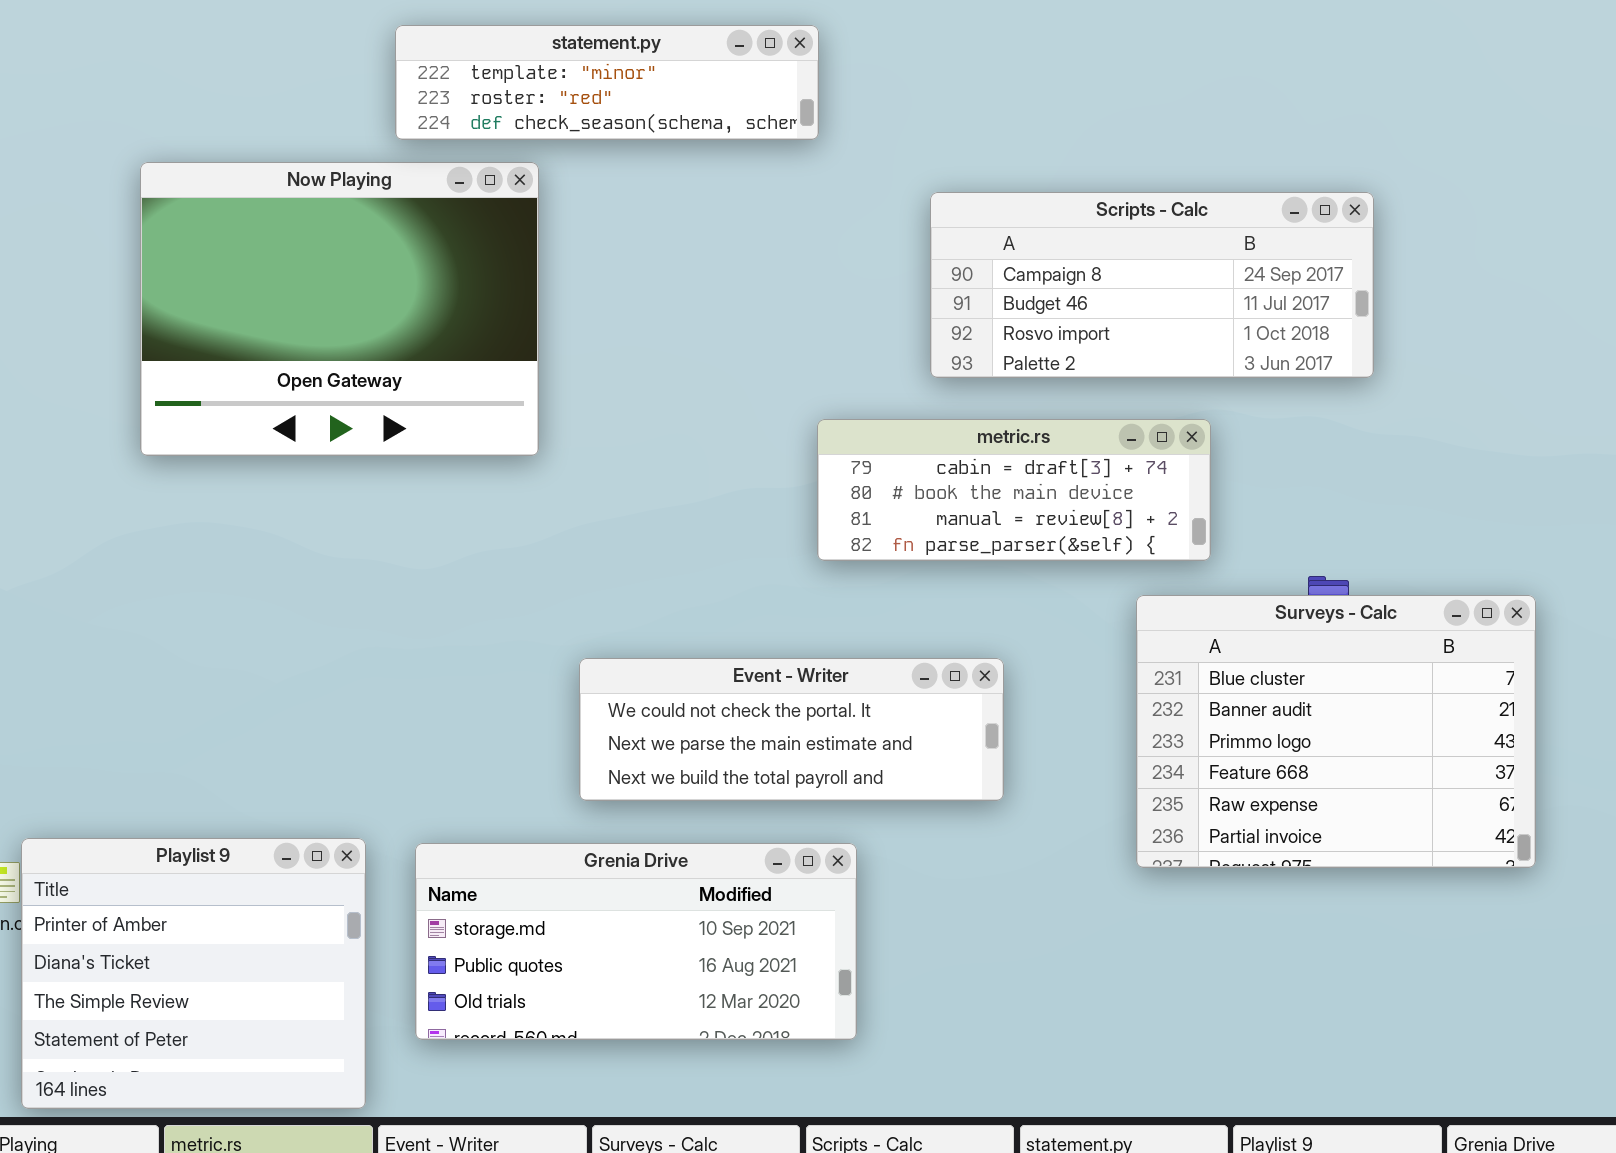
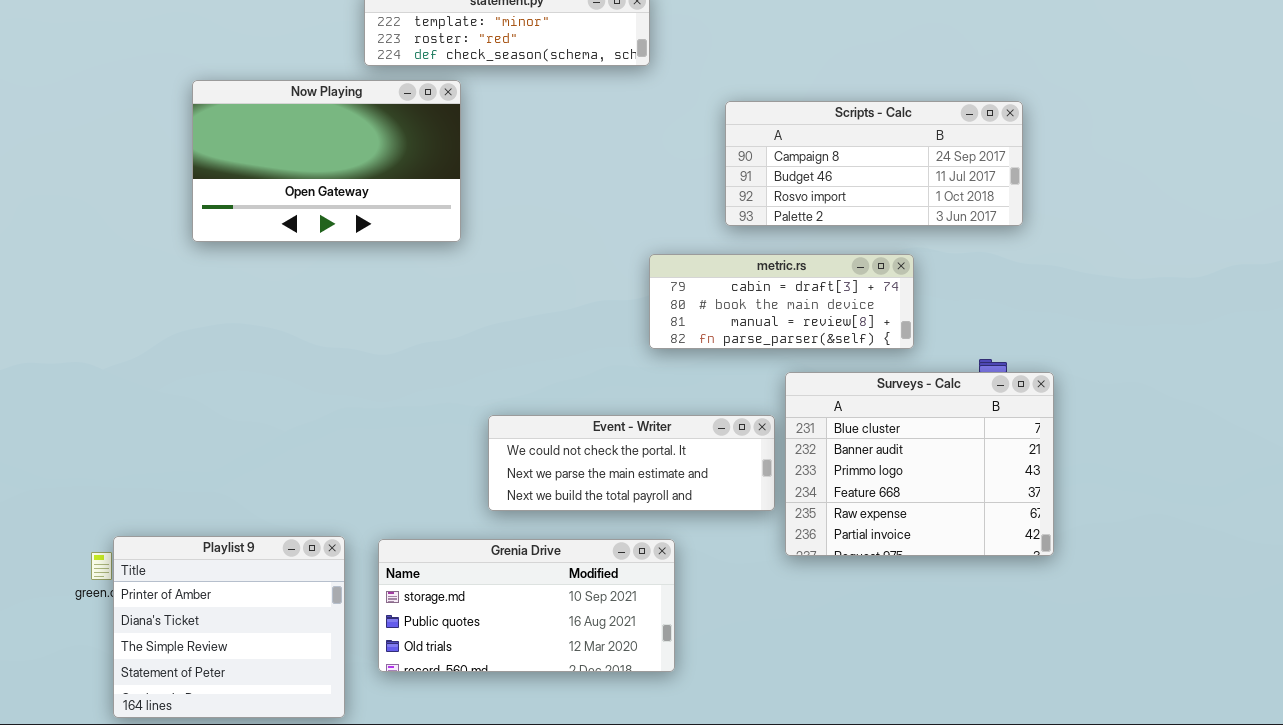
Now Playing: [140,162,539,456] -> [192,80,461,242], resized
Surveys - Calc: [1136,595,1536,868] -> [785,372,1054,556], moved

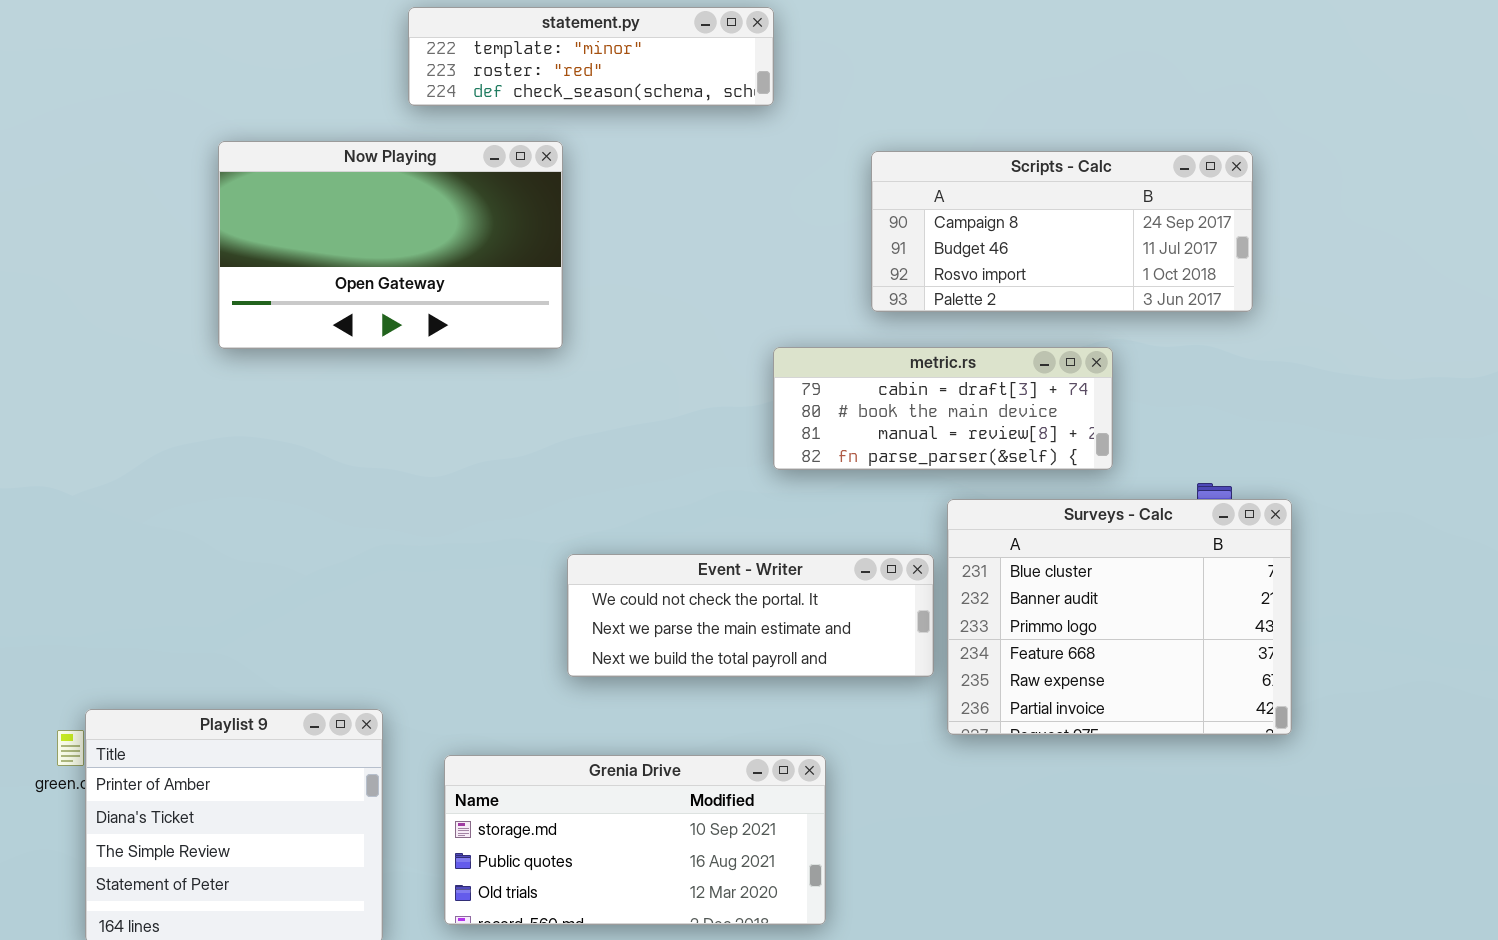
Now Playing: [192,80,461,242] -> [218,141,563,349], moved
Grenia Drive: [378,539,675,672] -> [444,755,826,925], moved

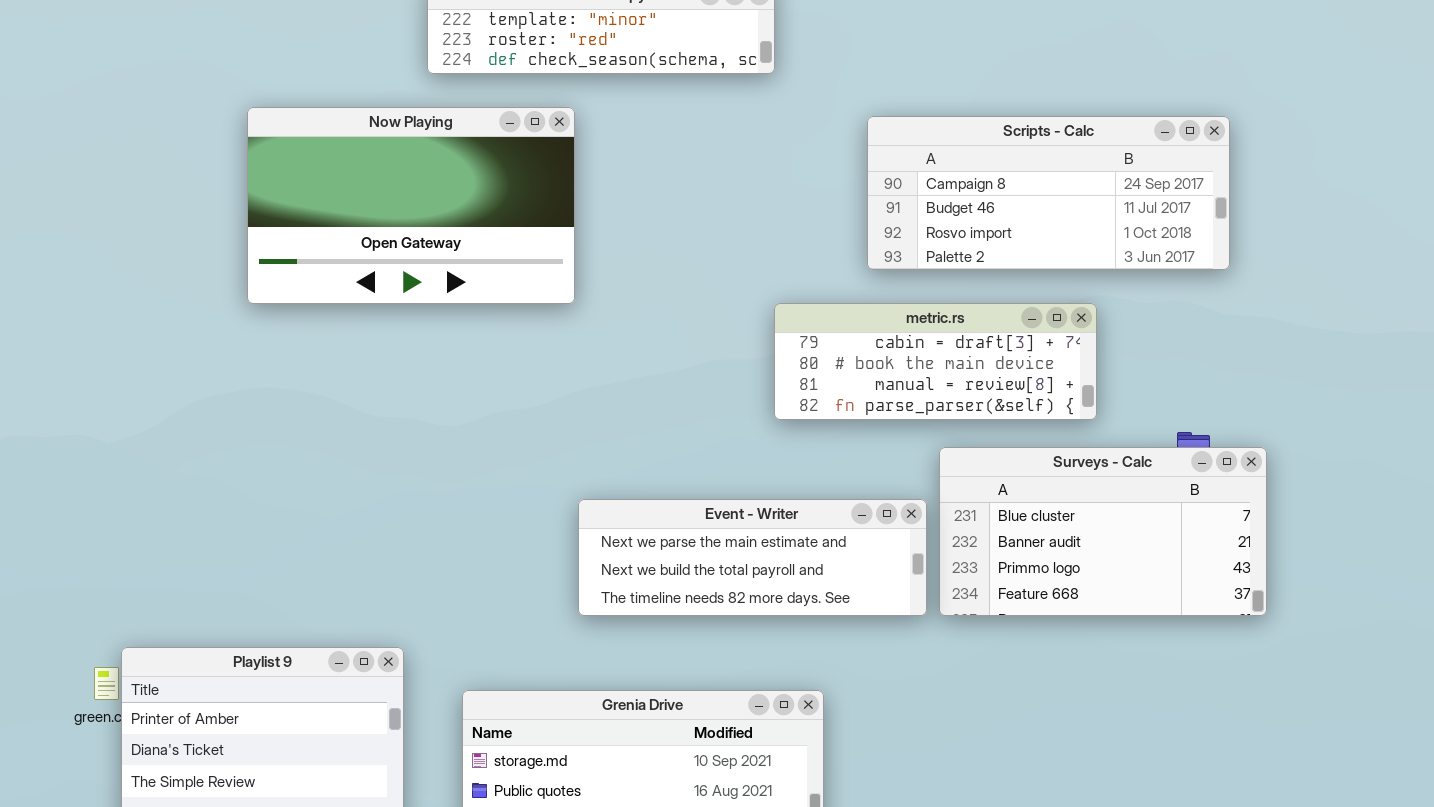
Surveys - Calc: [947,499,1292,735] -> [939,447,1267,616], resized
Event - Writer: [567,554,934,677] -> [578,499,927,616], scrolled down 1 row

